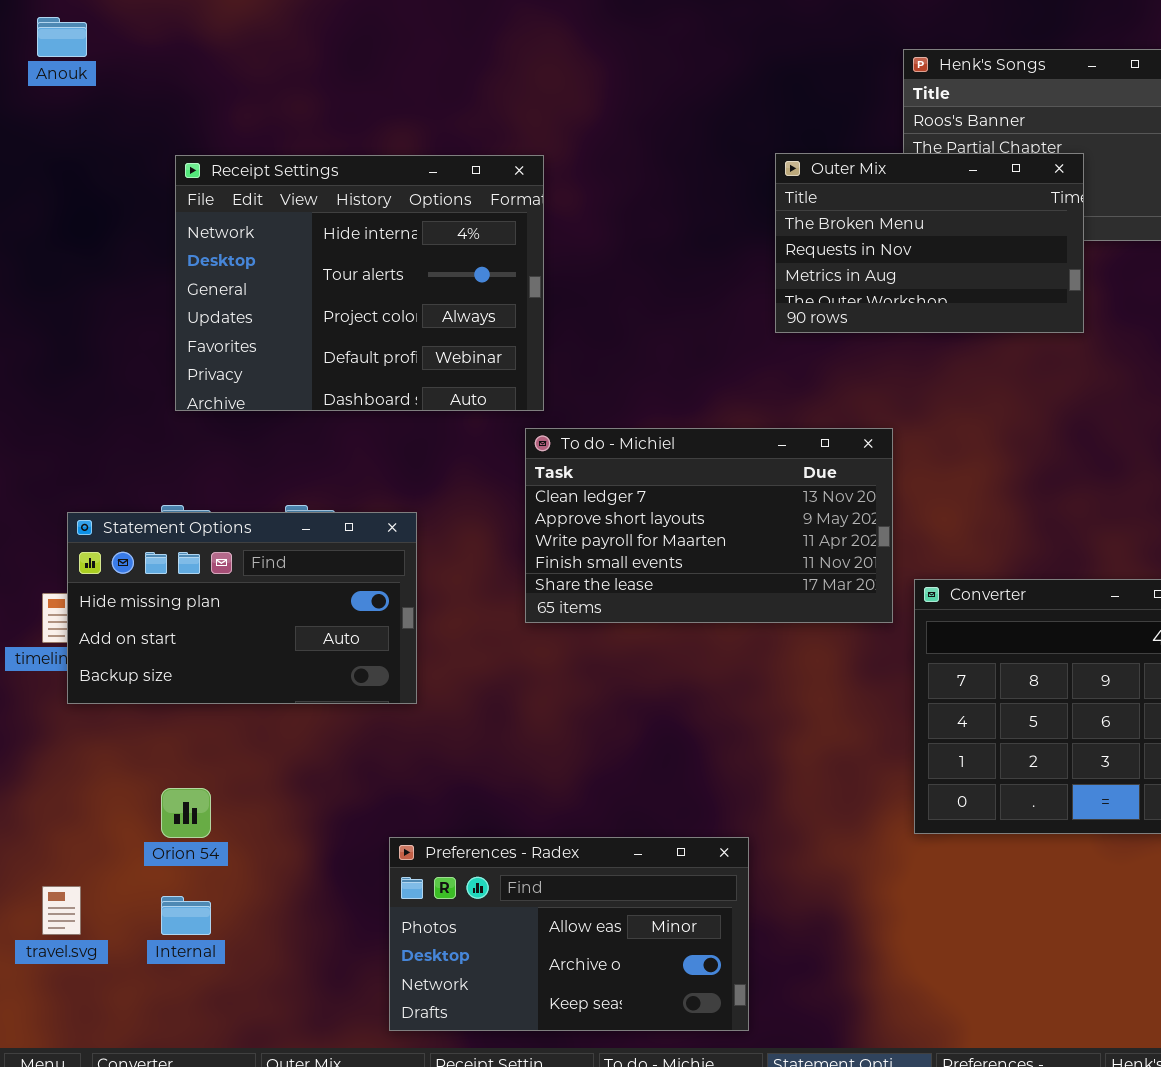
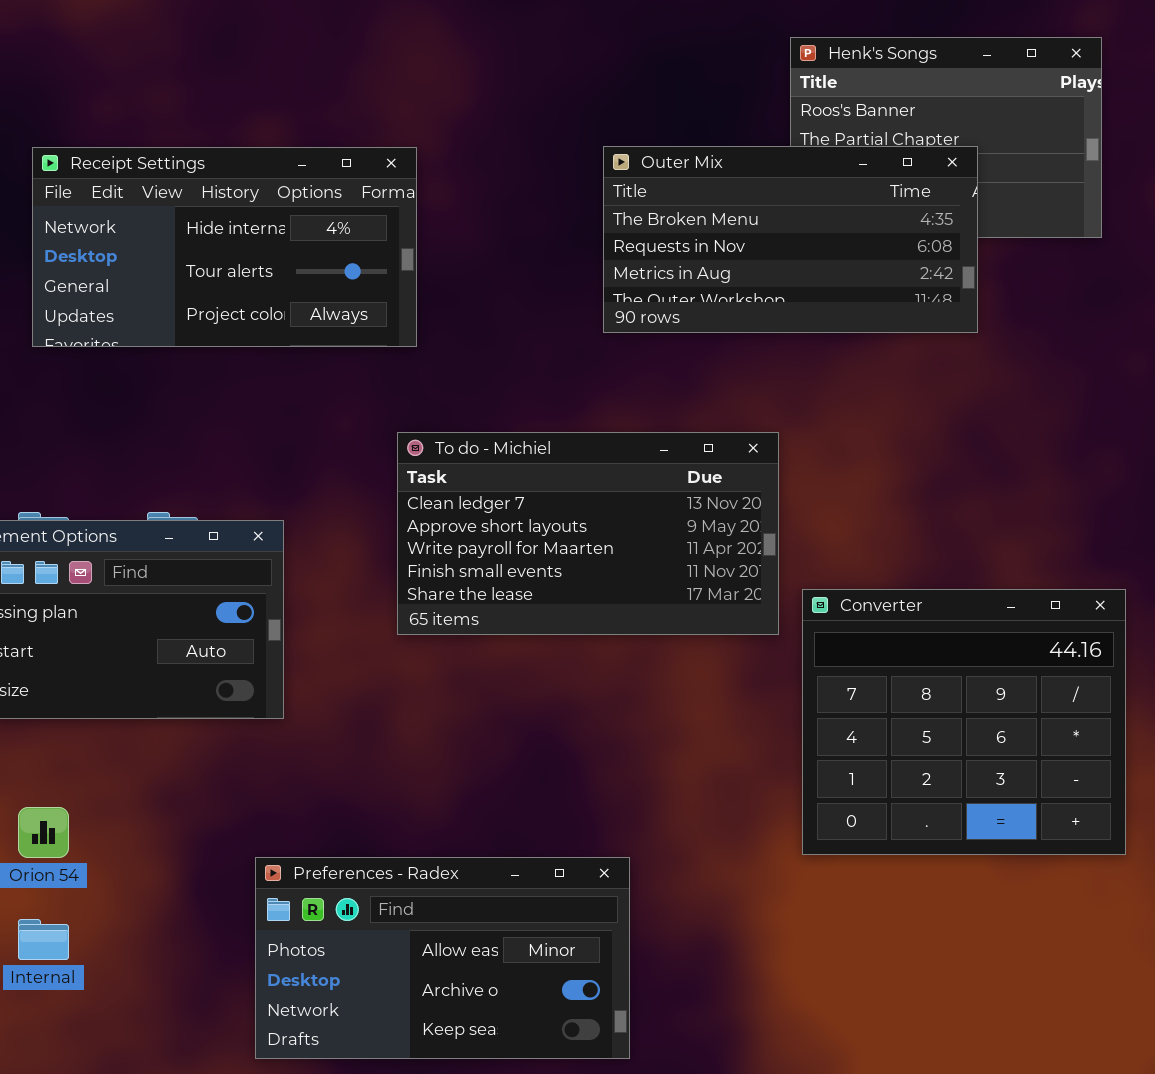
Outer Mix: [775,153,1084,333] -> [603,146,978,333], resized
Receipt Settings: [175,155,544,411] -> [32,147,417,347], resized

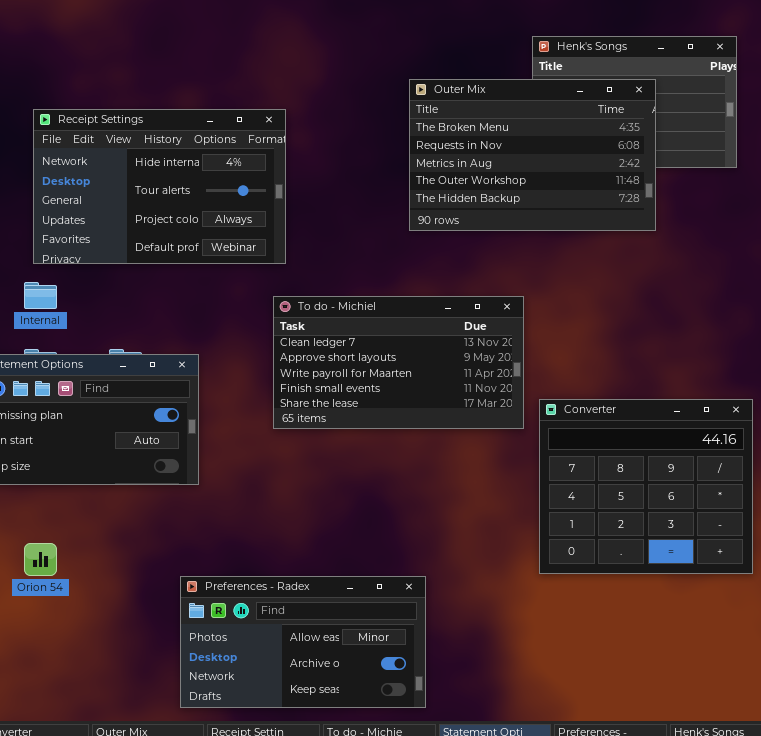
Outer Mix: [603,146,978,333] -> [409,79,656,231], resized
Receipt Settings: [32,147,417,347] -> [33,109,286,264], resized
Internal: [18,919,69,960] -> [24,282,57,309], moved

